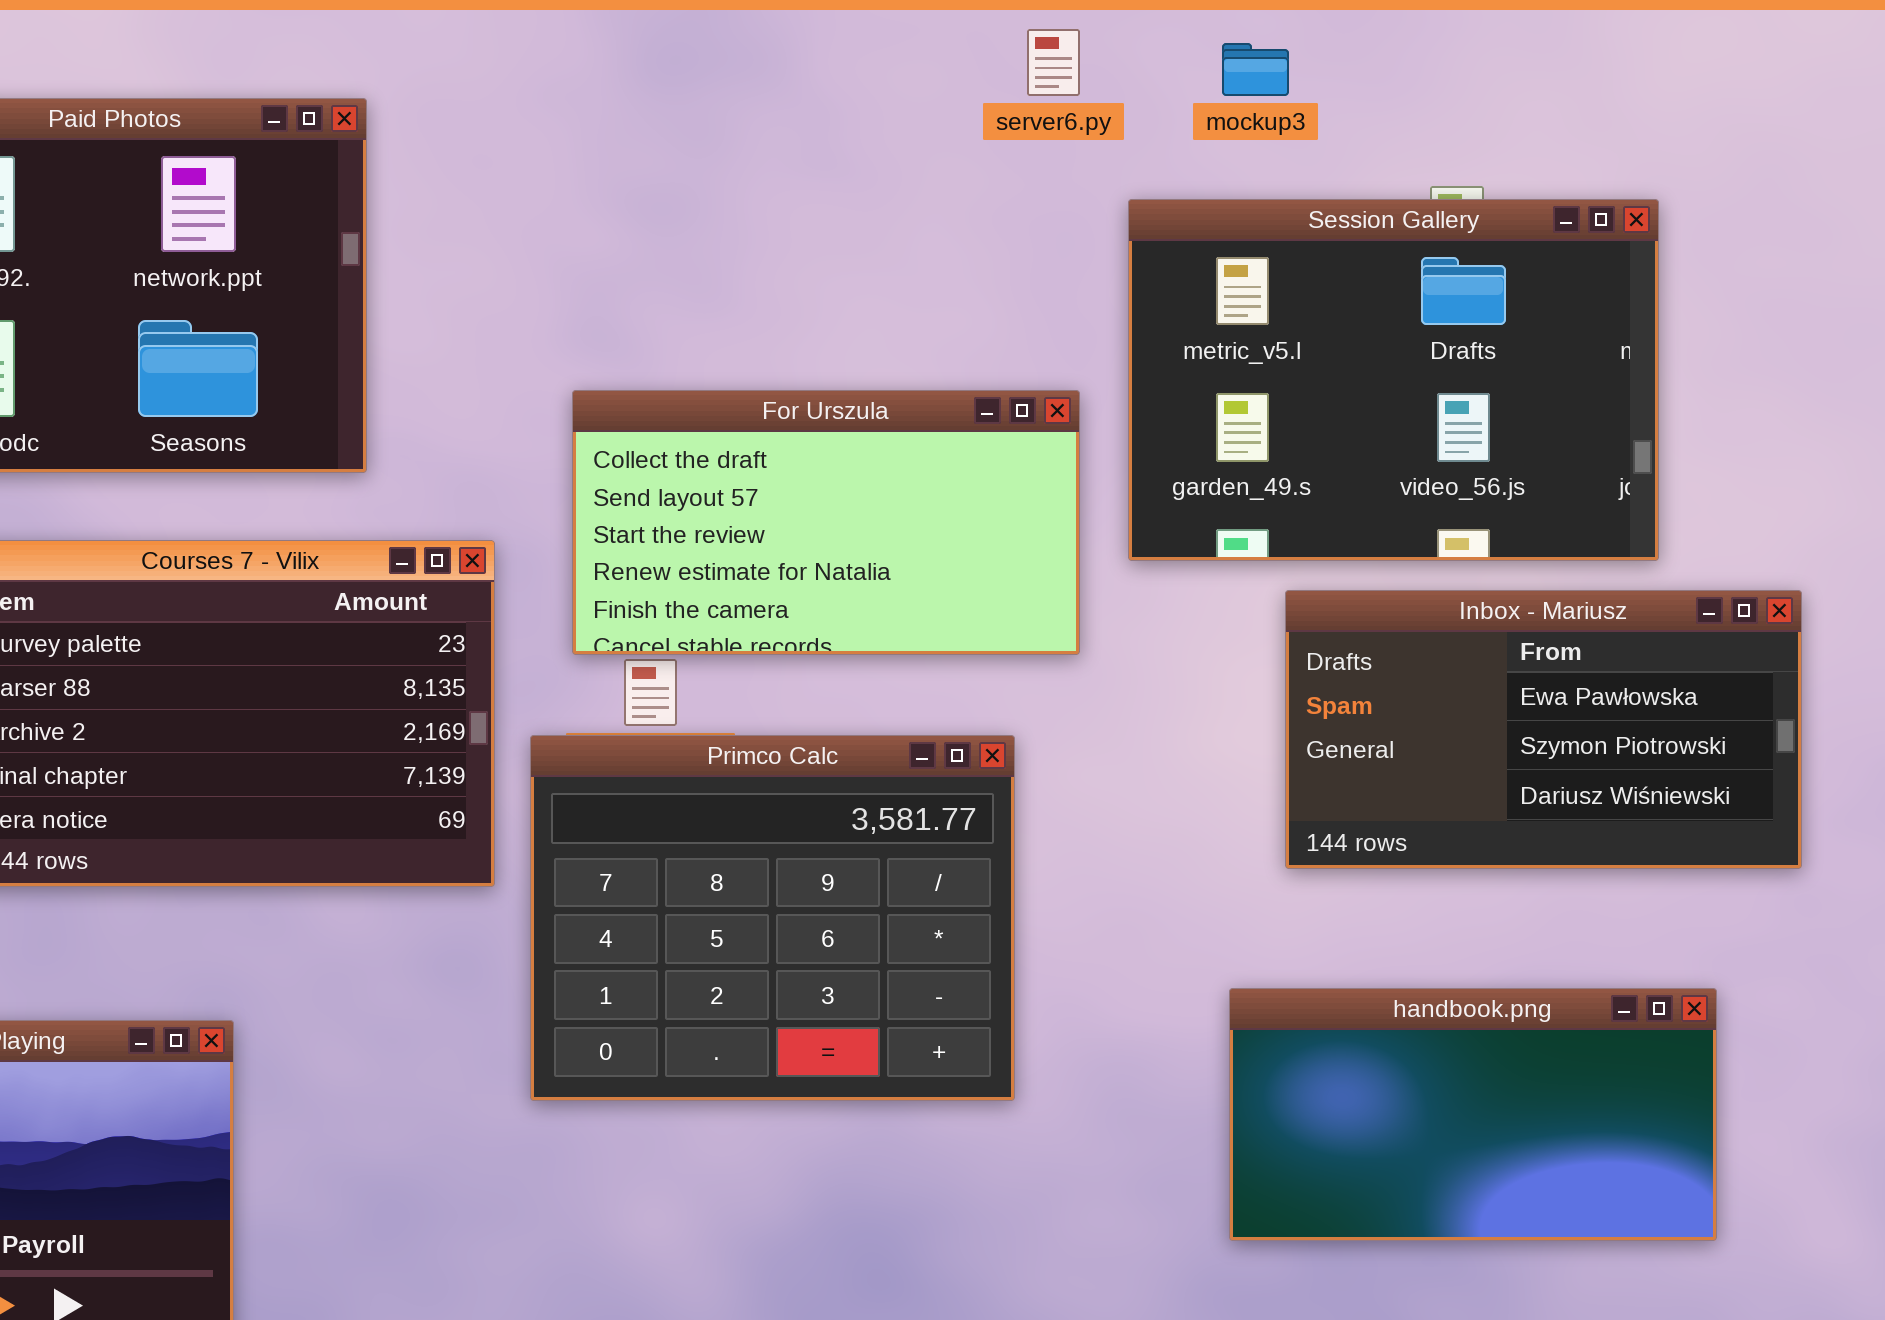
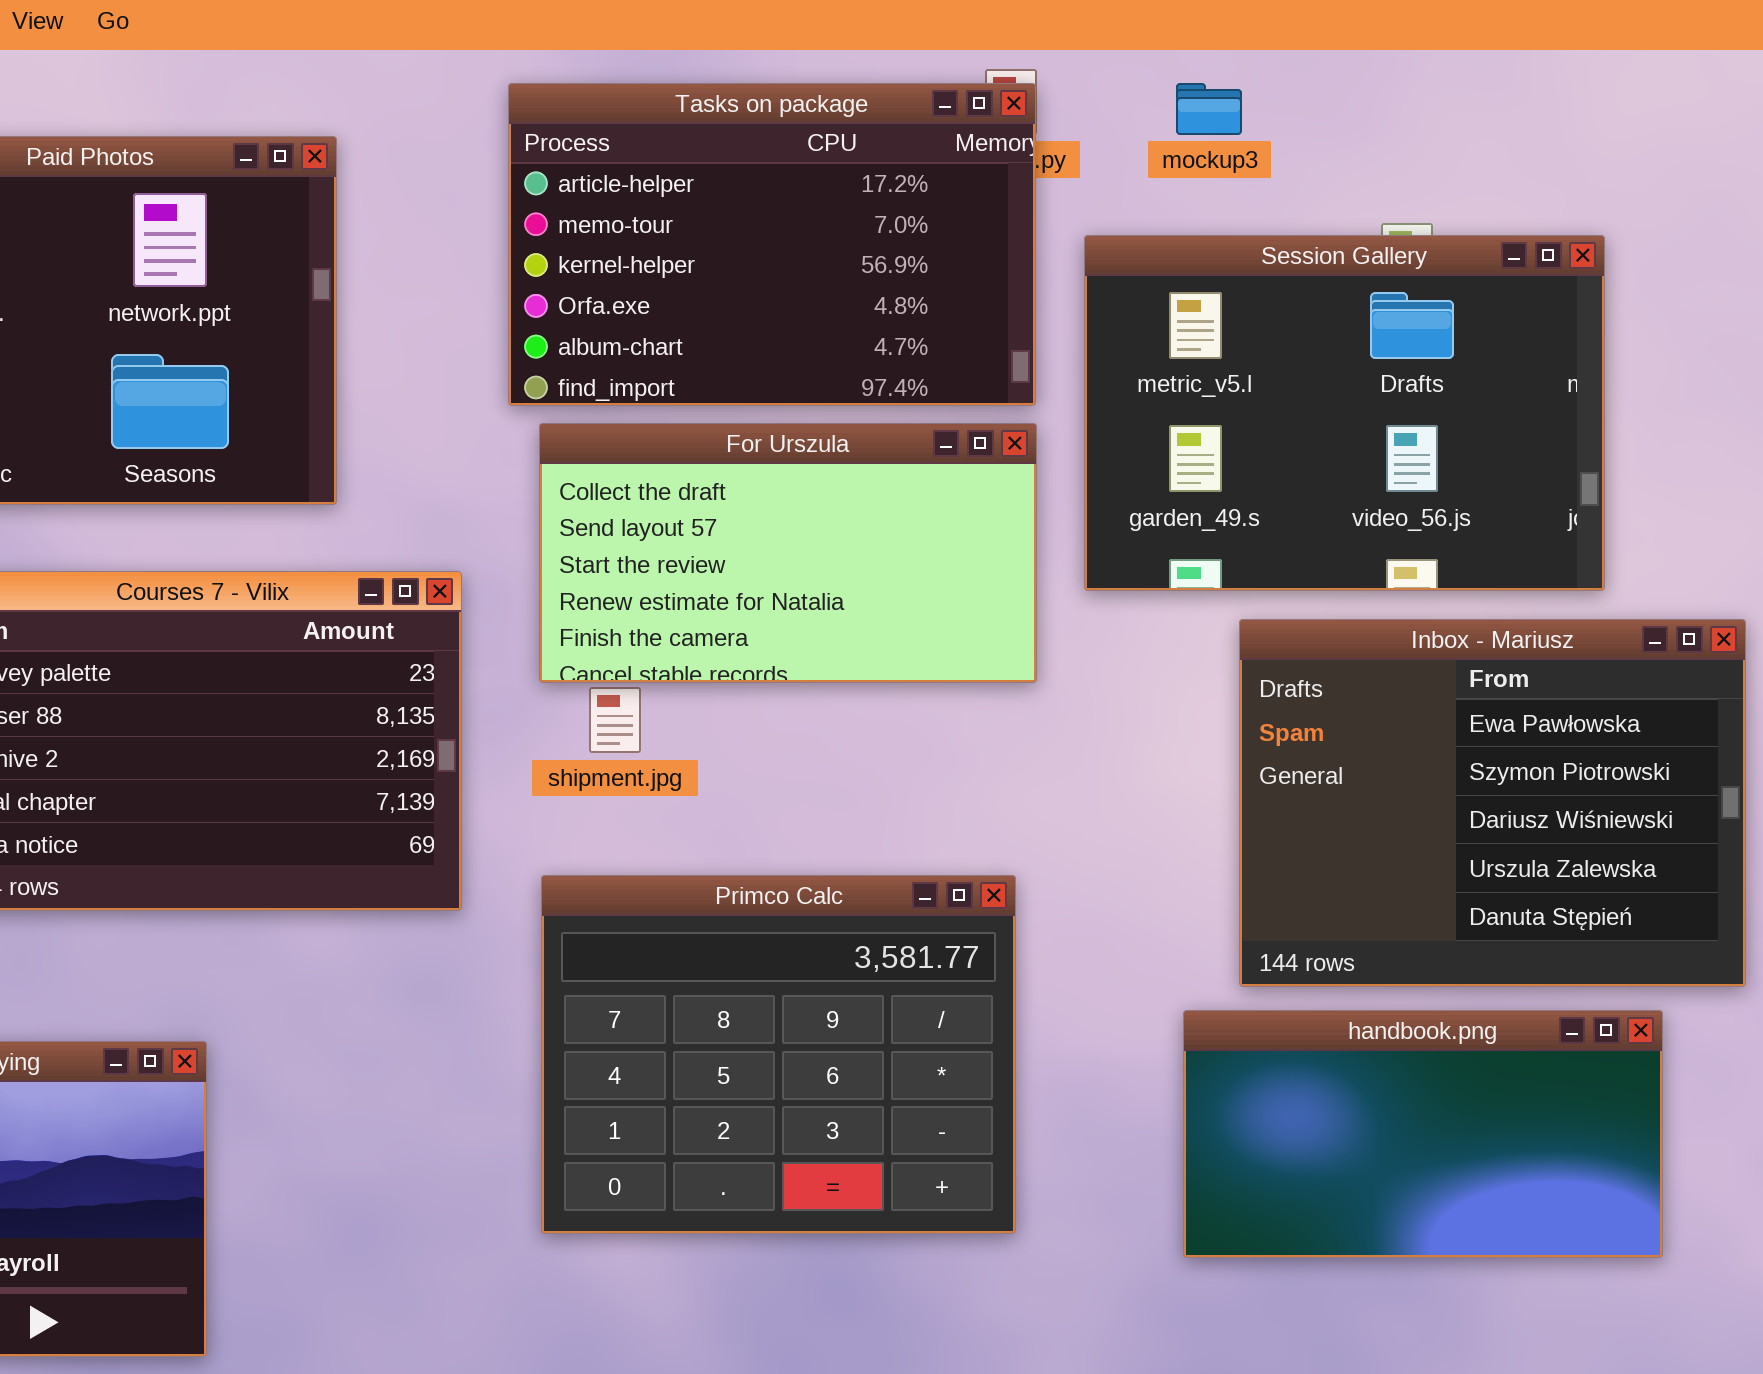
Tasks on package: none -> [508,83,1036,406], opened
Inbox - Mariusz: [1285,590,1802,869] -> [1239,619,1746,987], resized
Primco Calc: [530,735,1015,1101] -> [541,875,1016,1234], moved

